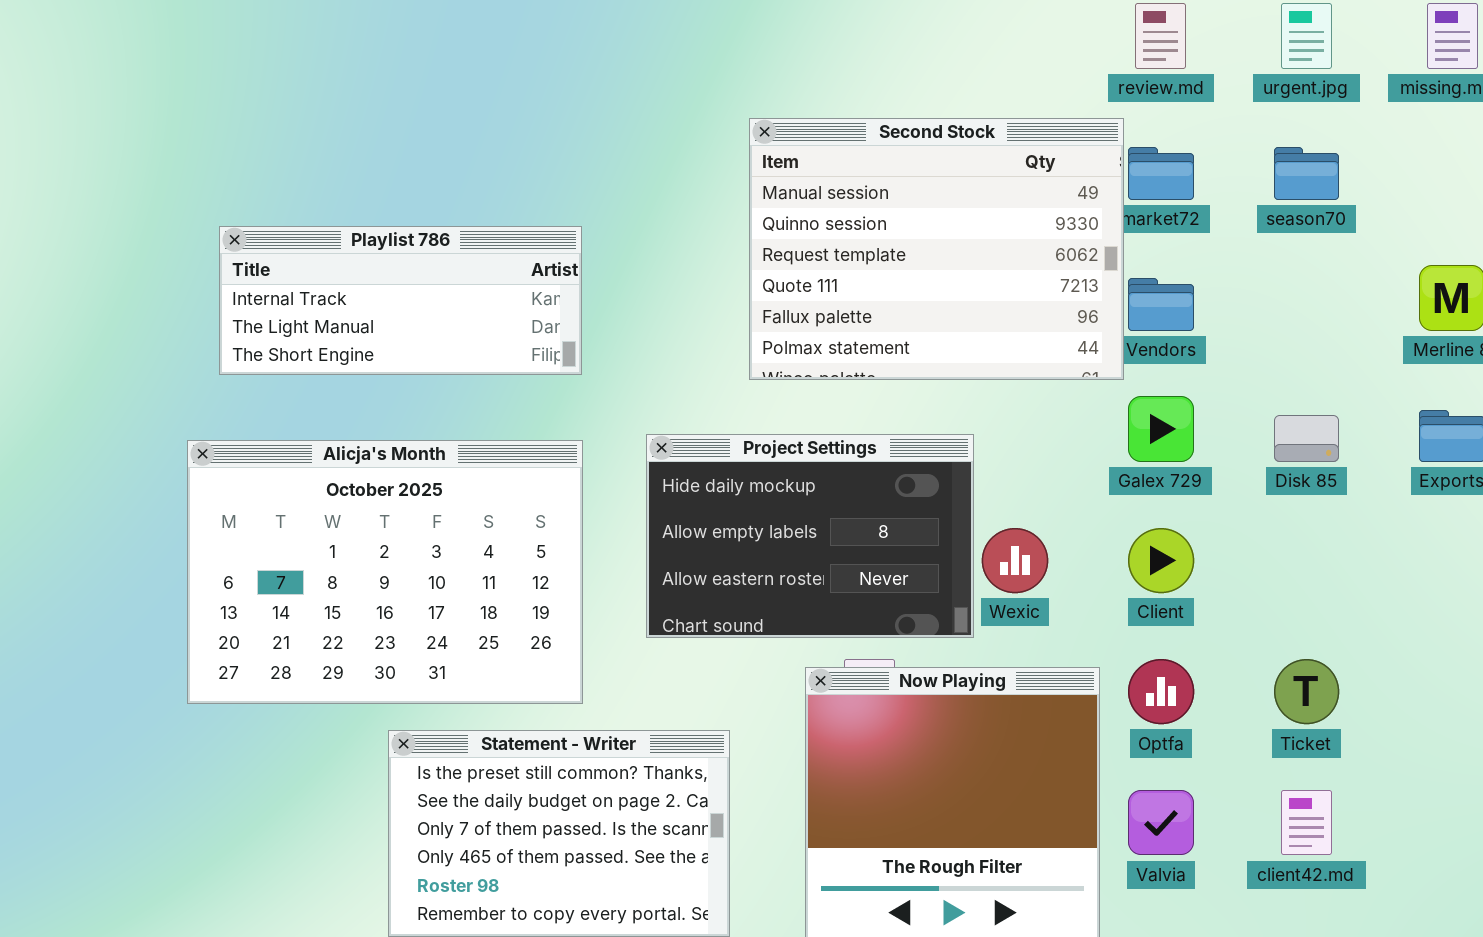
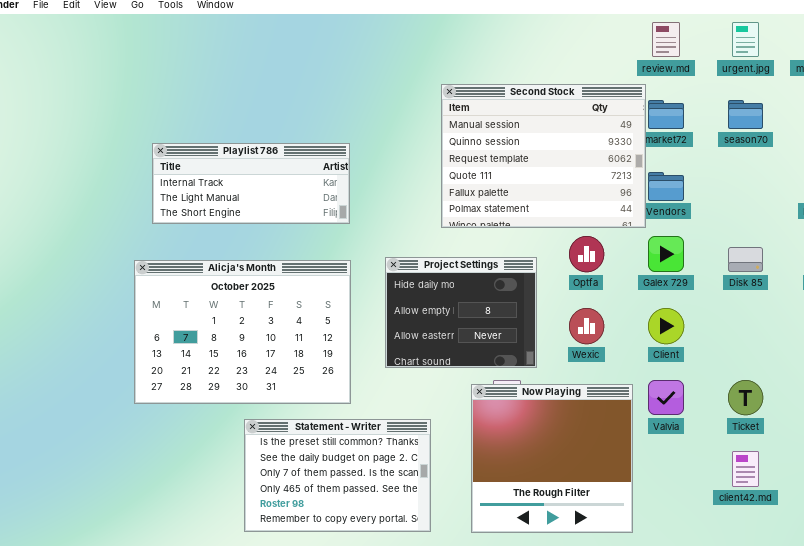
Project Settings: [646,434,974,638] -> [385,257,537,368], resized
Optfa: [1128,659,1194,724] -> [569,236,604,272], moved
Valvia: [1128,790,1194,855] -> [648,380,684,415], moved

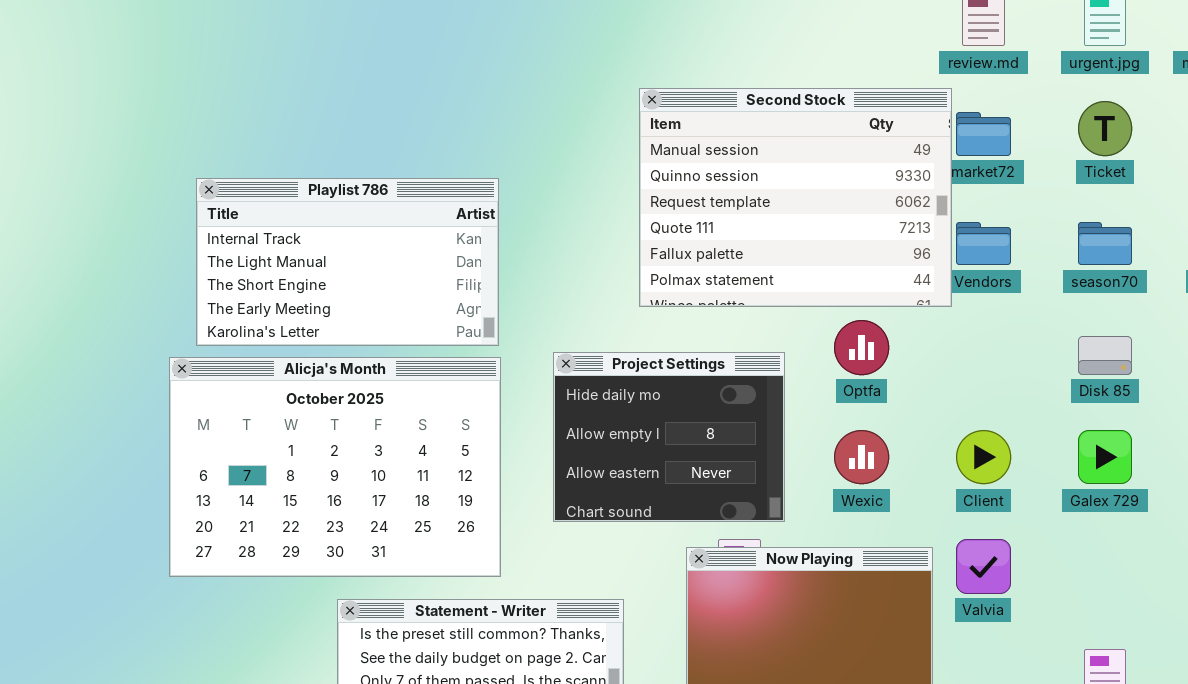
season70: [728,100,763,129] -> [1078,222,1132,265], moved
Playlist 786: [152,143,350,224] -> [196,178,499,346], resized
Galex 729: [648,236,684,272] -> [1078,430,1132,484], moved
Ticket: [728,380,763,415] -> [1078,101,1132,156], moved

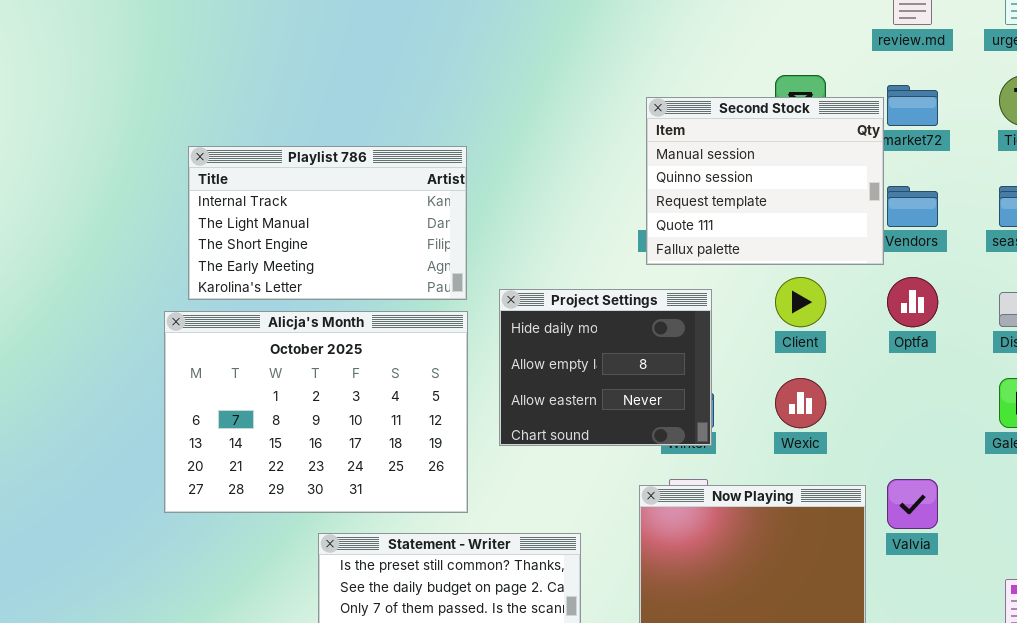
Second Stock: [639,88,952,307] -> [646,97,884,265], resized
Optfa: [834,320,889,375] -> [887,277,938,327], moved
Project Settings: [553,352,785,522] -> [499,289,712,446], moved
Client: [956,430,1011,484] -> [775,277,826,327], moved

